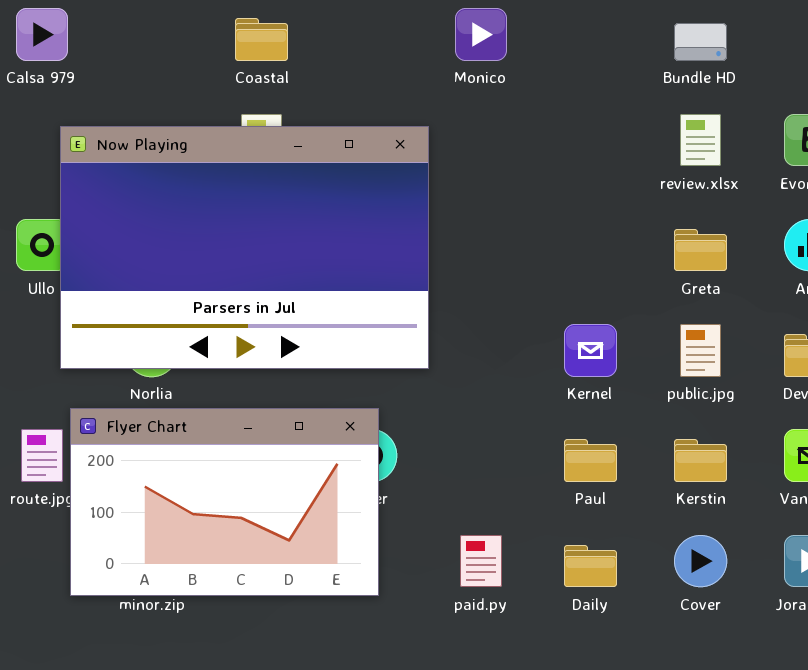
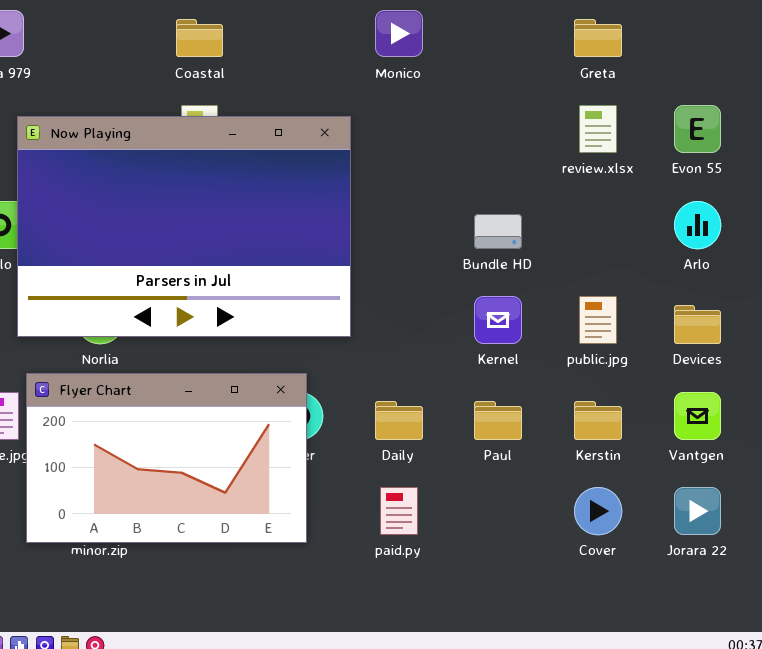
Bundle HD: [674,23,727,61] -> [474,214,522,249], moved
Greta: [674,229,727,271] -> [574,19,622,57], moved
Daily: [564,545,617,587] -> [375,401,423,440], moved

